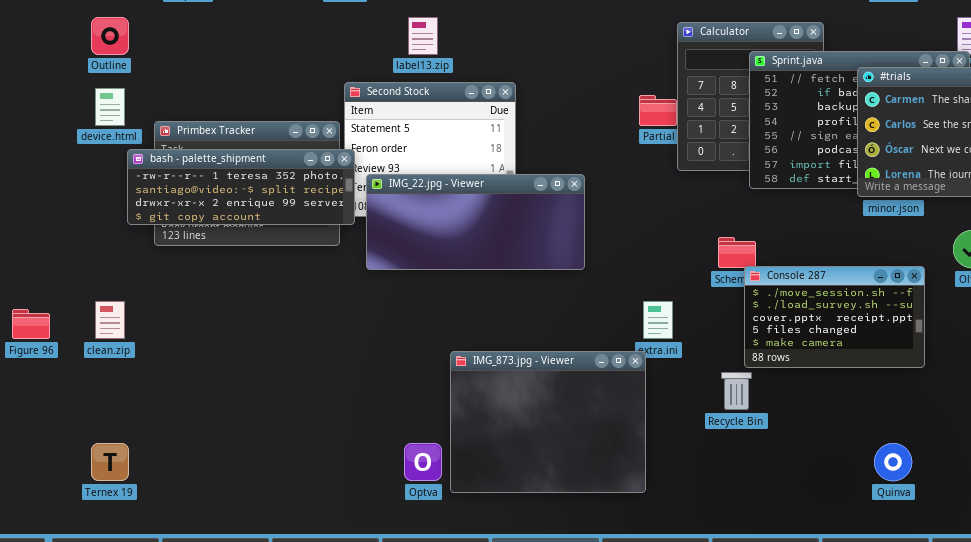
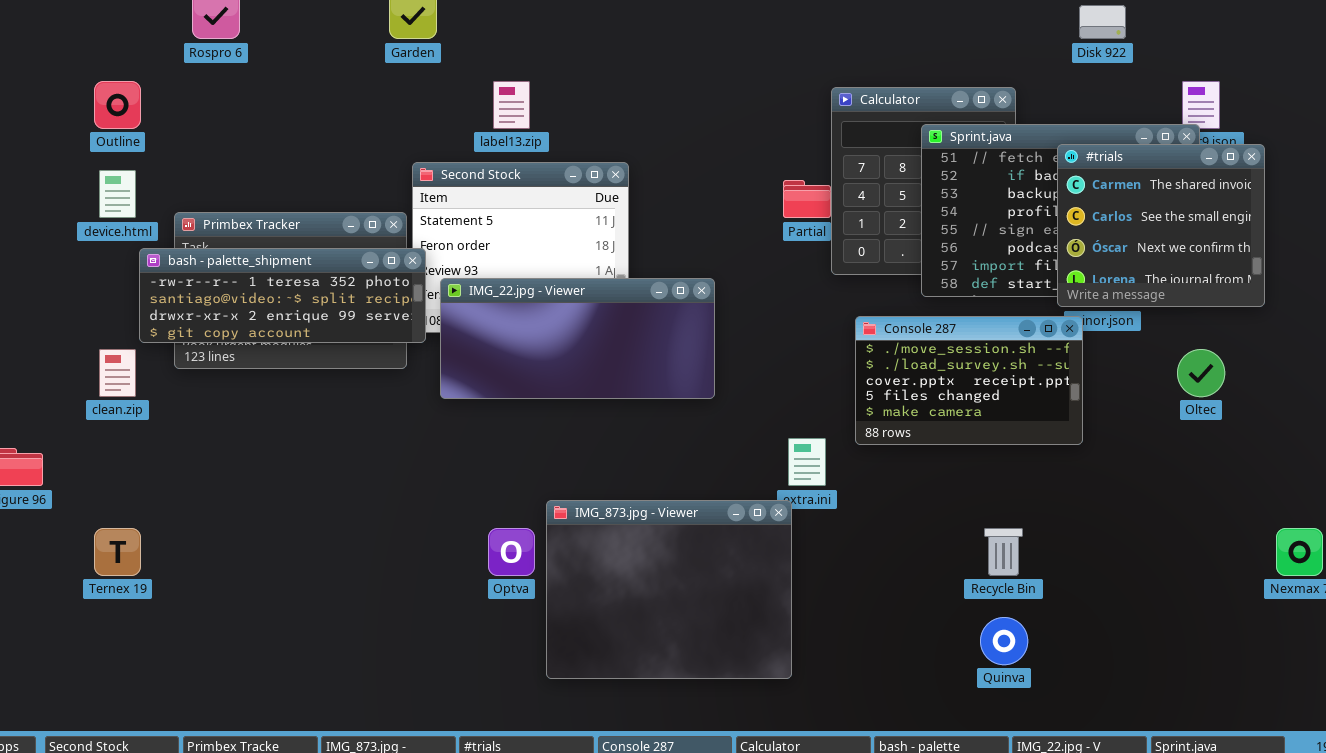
Console 287: [744,266,925,368] -> [855,316,1083,445], moved
clean.zip: [95,301,125,339] -> [99,349,136,397], moved
Recycle Bin: [721,372,752,410] -> [984,528,1023,576], moved
Ternex 19: [91,443,129,481] -> [94,528,141,576], moved
Optva: [404,443,442,481] -> [488,528,535,576], moved
Quinva: [874,443,912,481] -> [980,617,1028,665], moved

